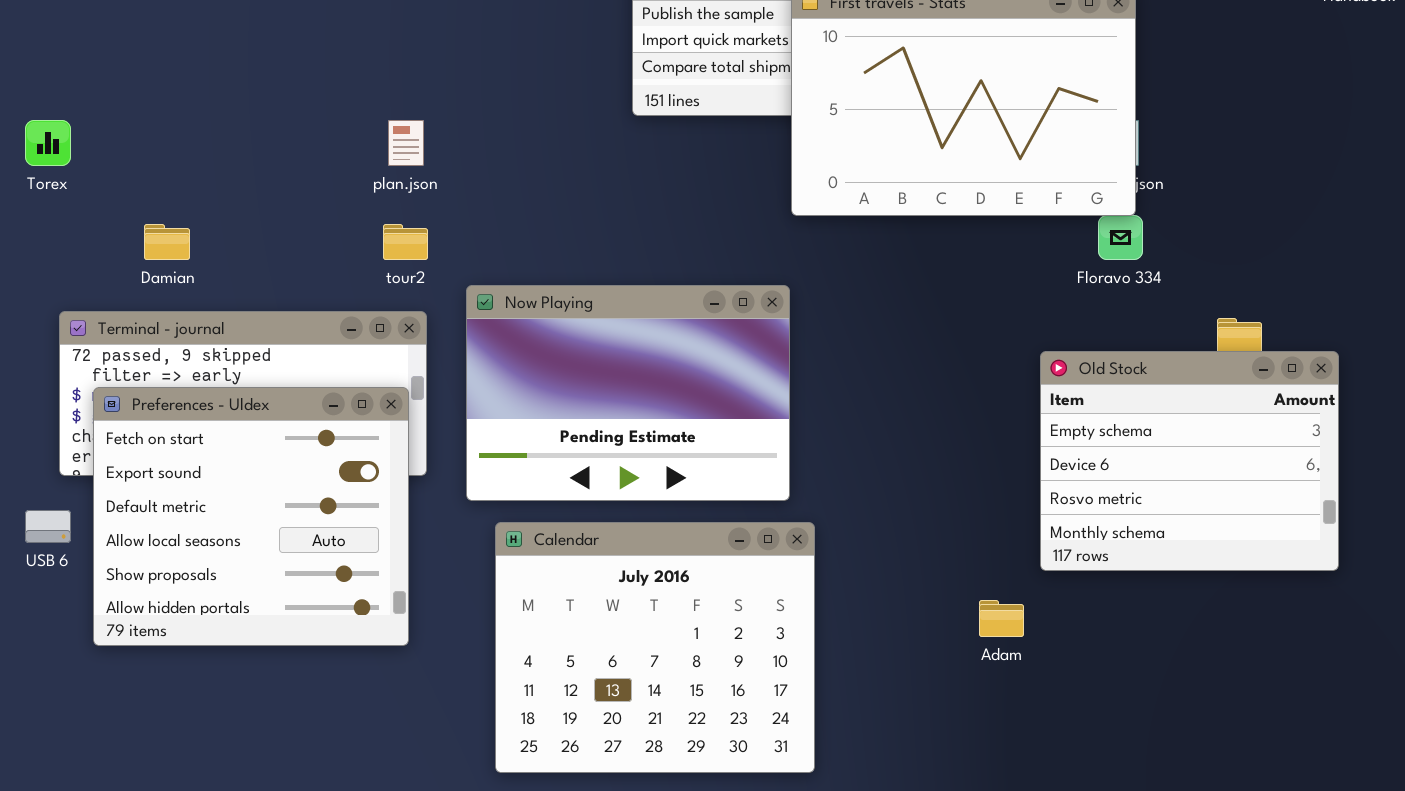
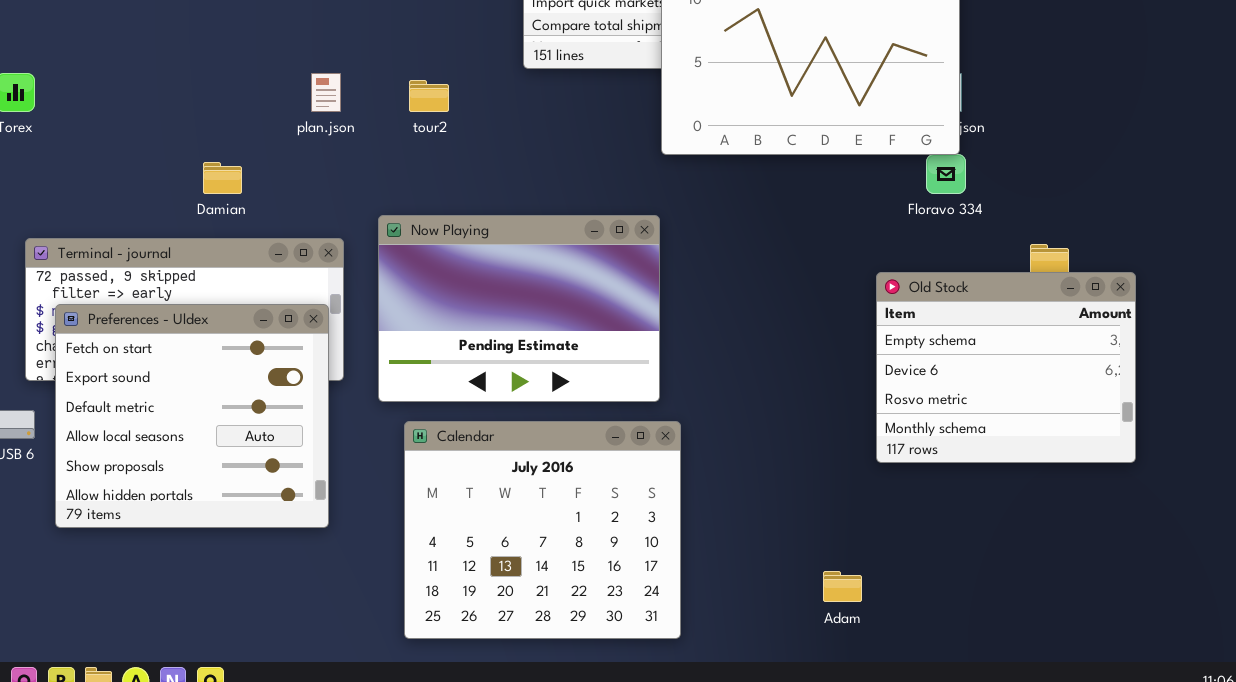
Damian: [144,224,190,260] -> [203,162,242,194], moved
tour2: [383,224,428,260] -> [409,80,449,112], moved
Adam: [979,600,1024,637] -> [823,571,862,602], moved

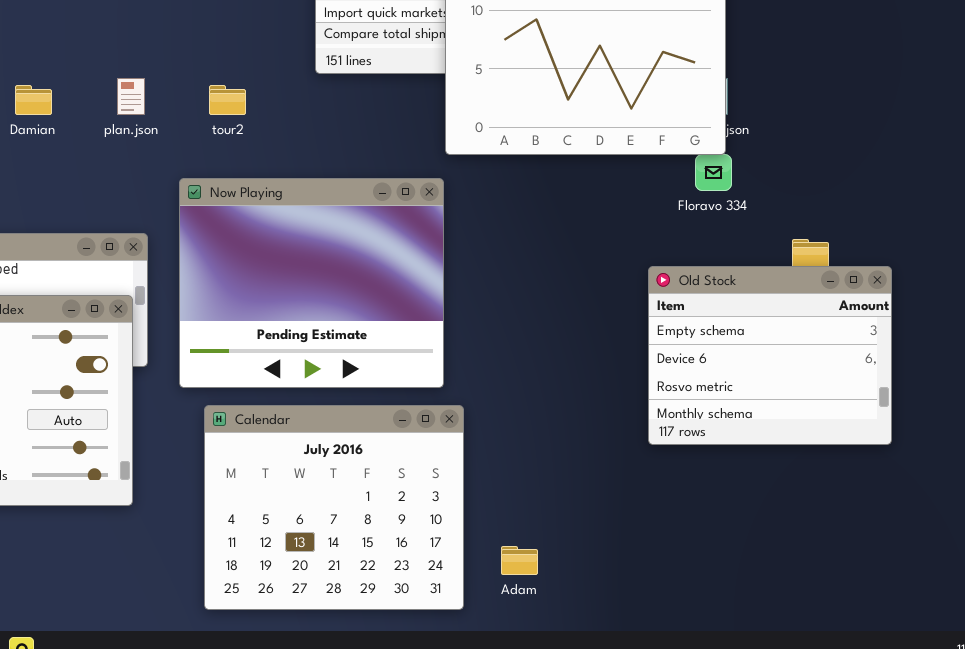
Damian: [203,162,242,194] -> [15,85,52,115], moved
Now Playing: [378,215,660,402] -> [179,178,444,388], resized
Adam: [823,571,862,602] -> [501,546,538,575], moved

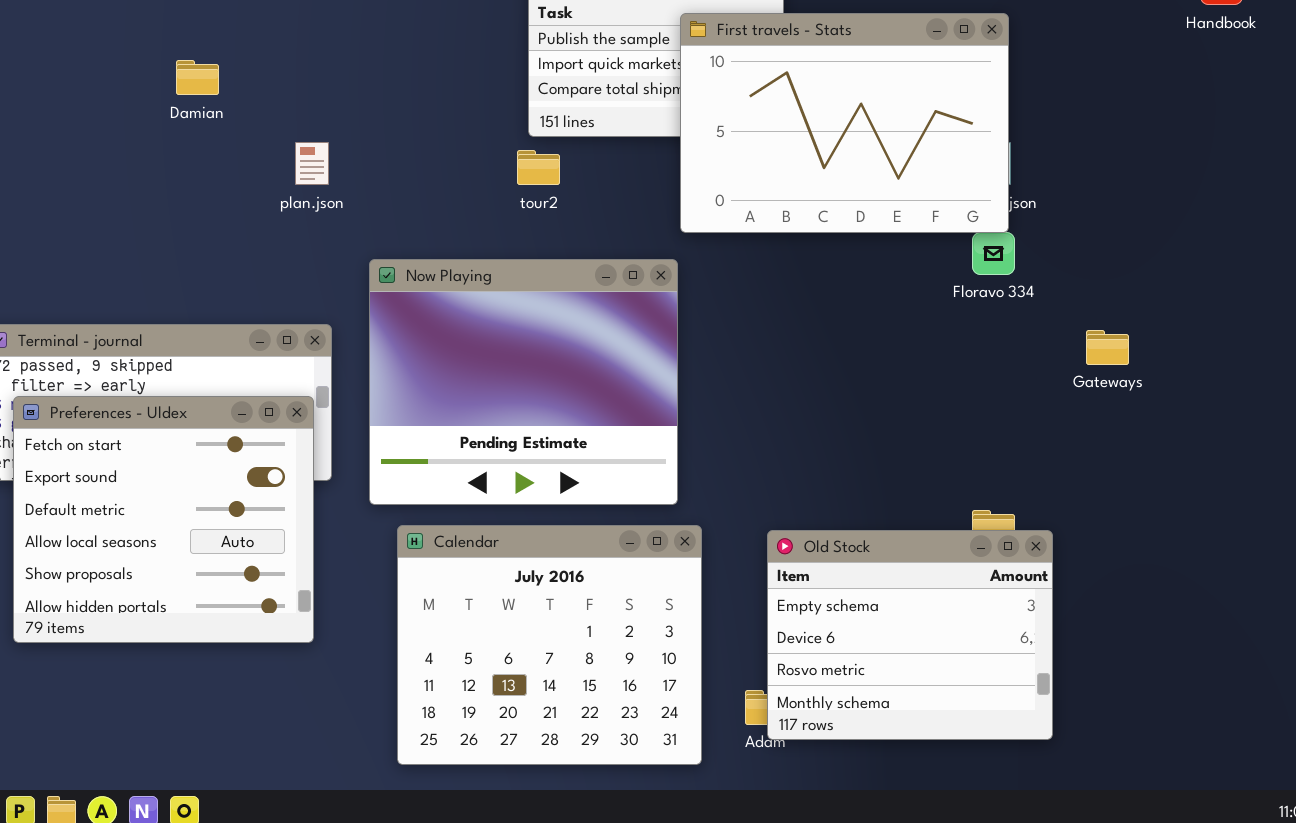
Damian: [15,85,52,115] -> [176,60,219,95], moved
tour2: [209,85,246,115] -> [517,150,560,185], moved
Old Stock: [648,266,892,445] -> [767,530,1053,740], moved

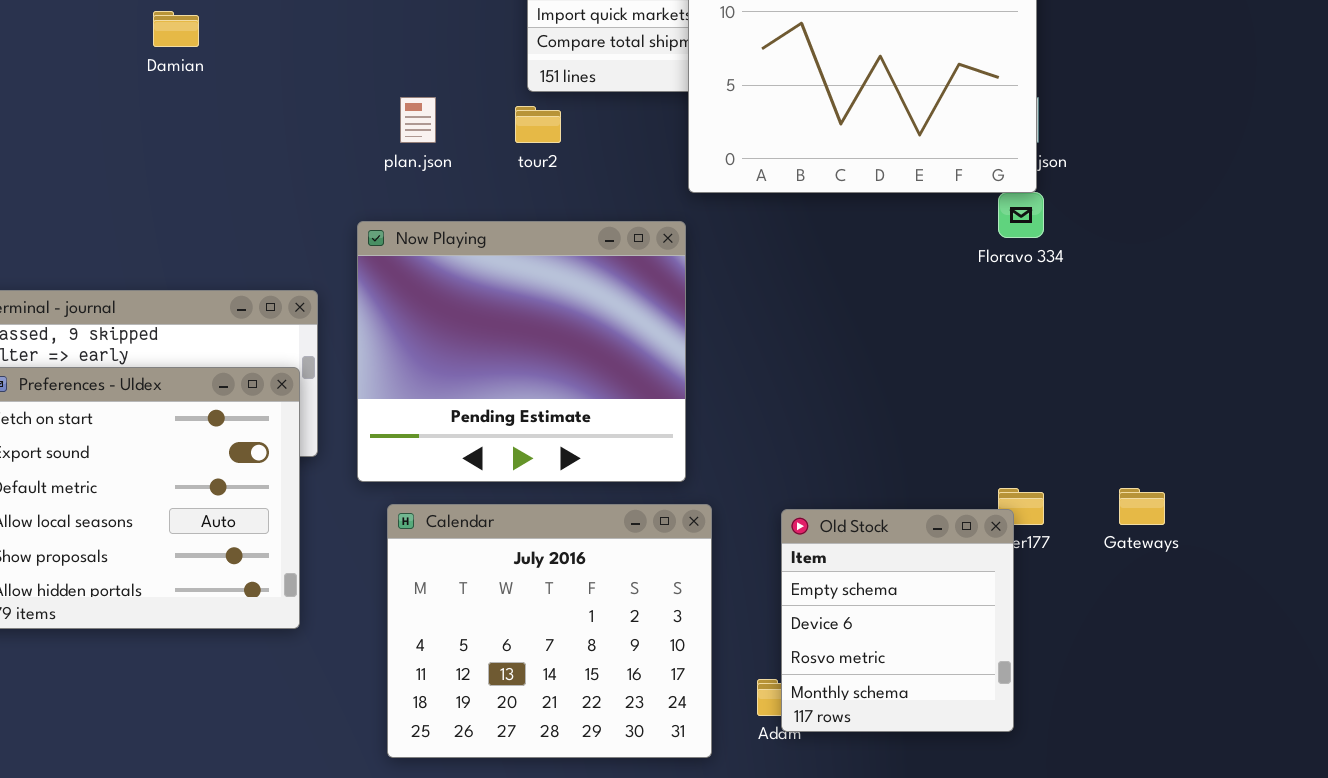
plan.json: [295,142,329,185] -> [400,97,436,143], moved
Gateways: [1086,330,1129,365] -> [1119,488,1165,525], moved
Old Stock: [767,530,1053,740] -> [781,509,1014,732], resized

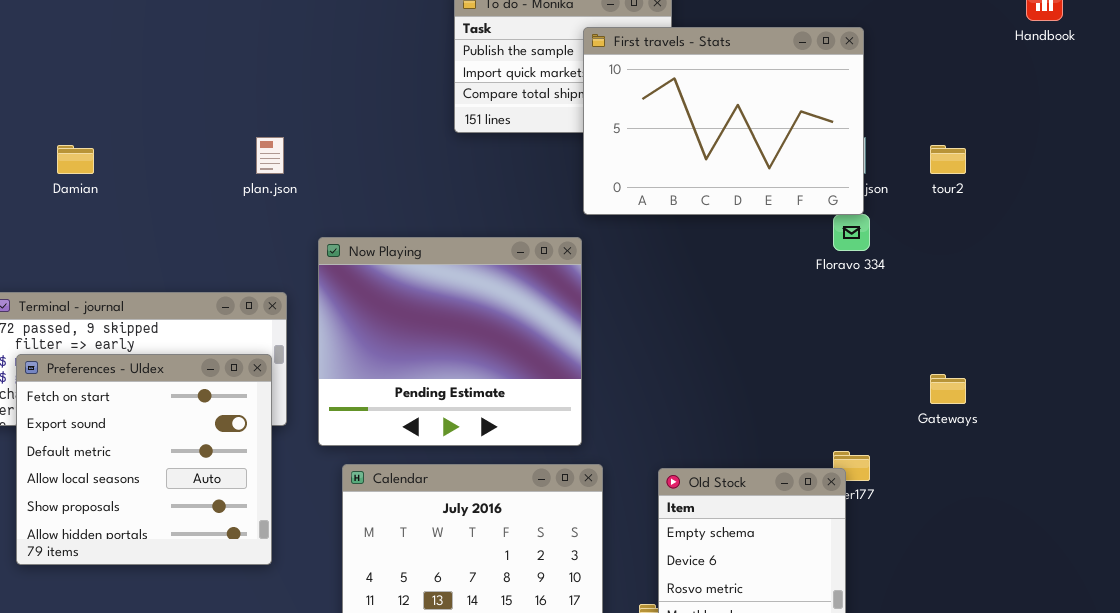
Damian: [153,11,199,47] -> [57,145,94,174], moved
plan.json: [400,97,436,143] -> [256,137,284,174], moved
tour2: [515,106,561,143] -> [930,145,966,174], moved
Gateways: [1119,488,1165,525] -> [930,374,966,404], moved

